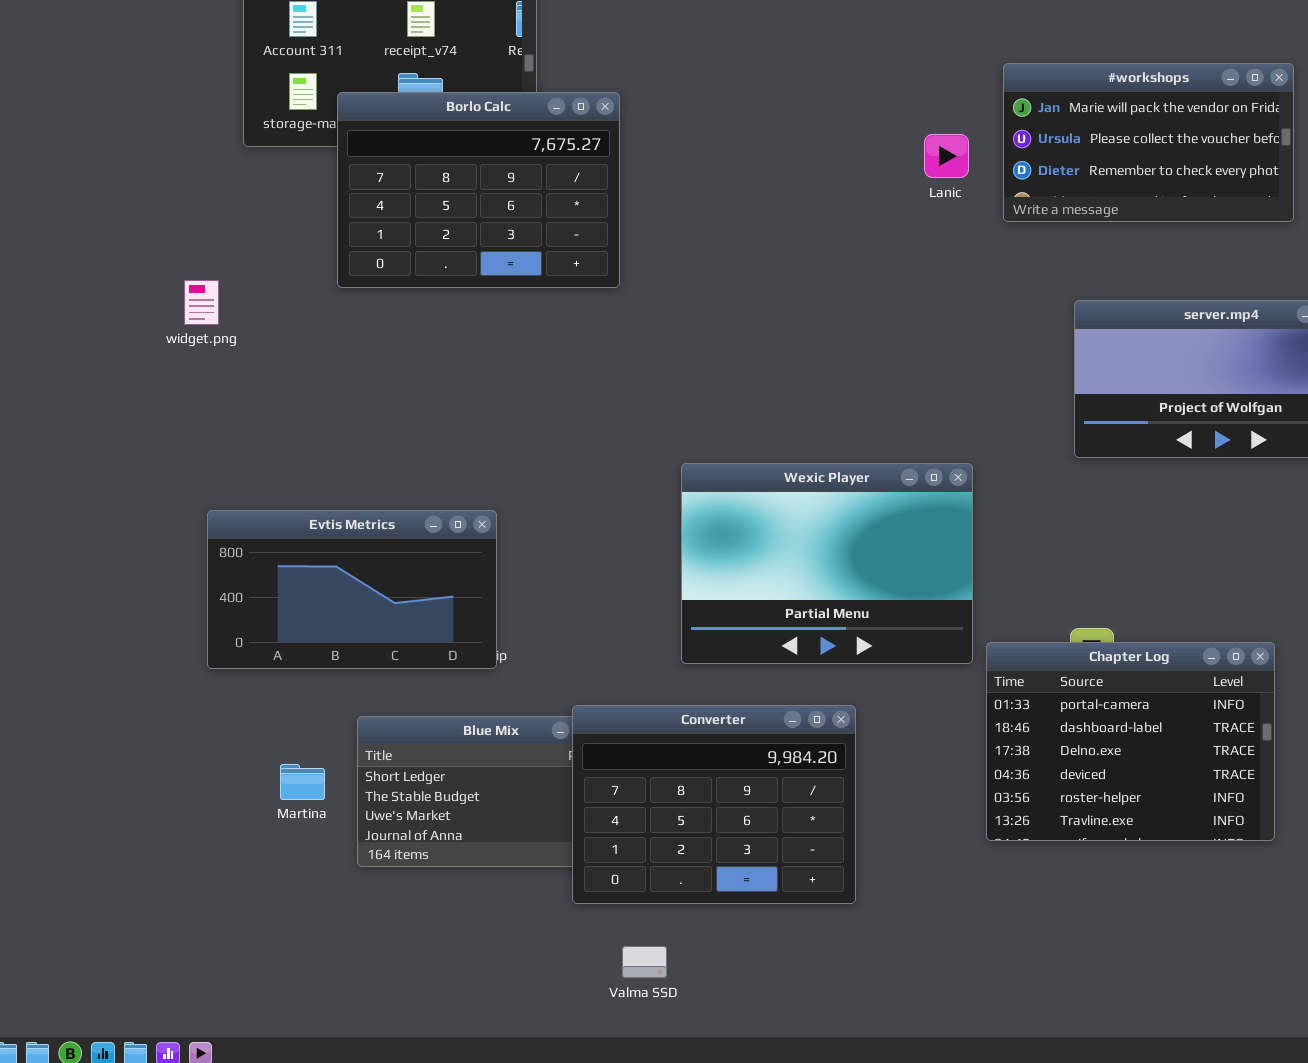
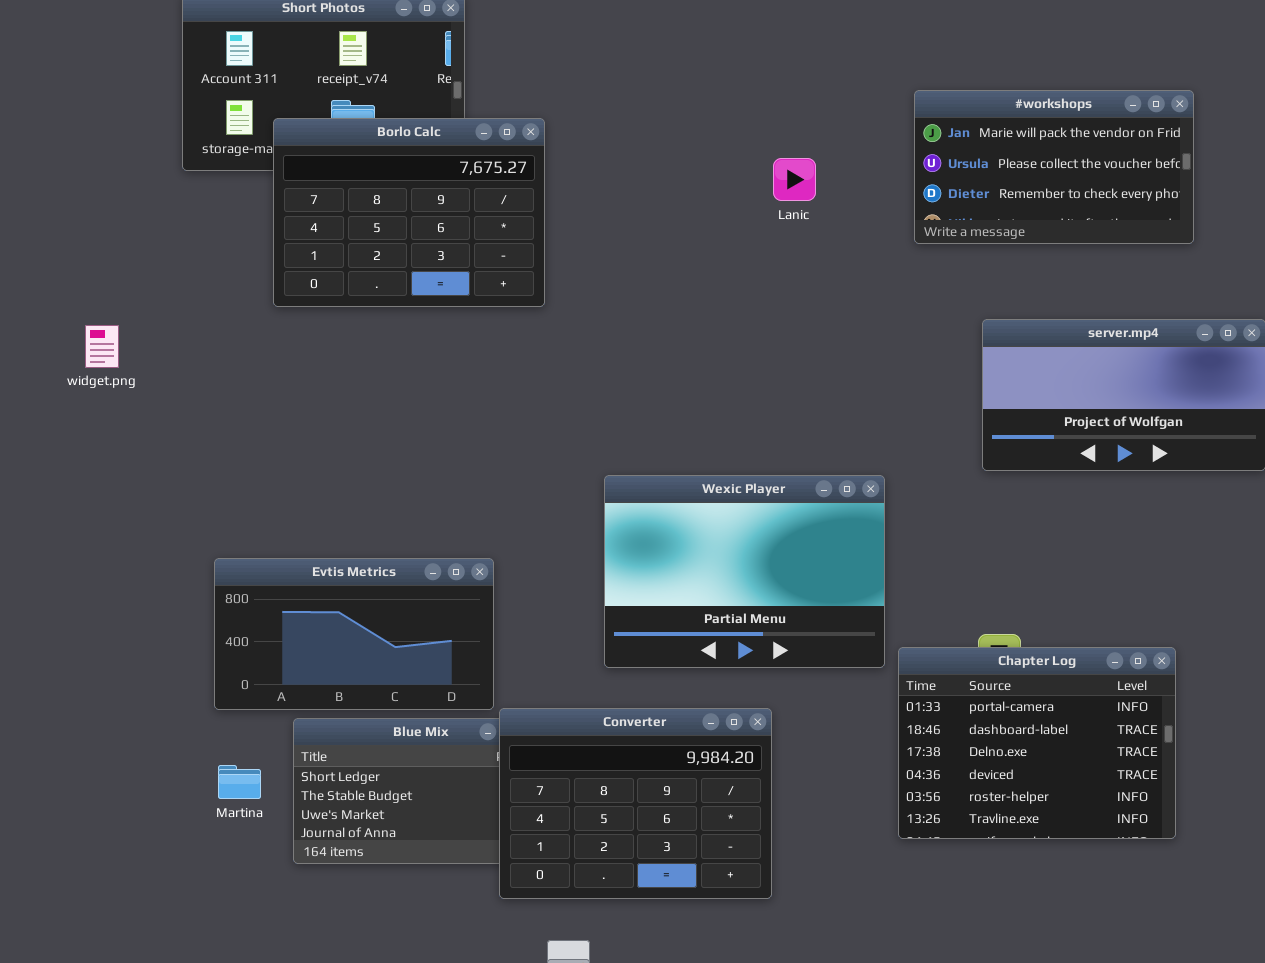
Lanic: [924,134,969,178] -> [773,158,816,201], moved
widget.png: [184,280,219,325] -> [85,325,119,368], moved
Evtis Metrics: [207,510,497,669] -> [214,558,494,710], moved

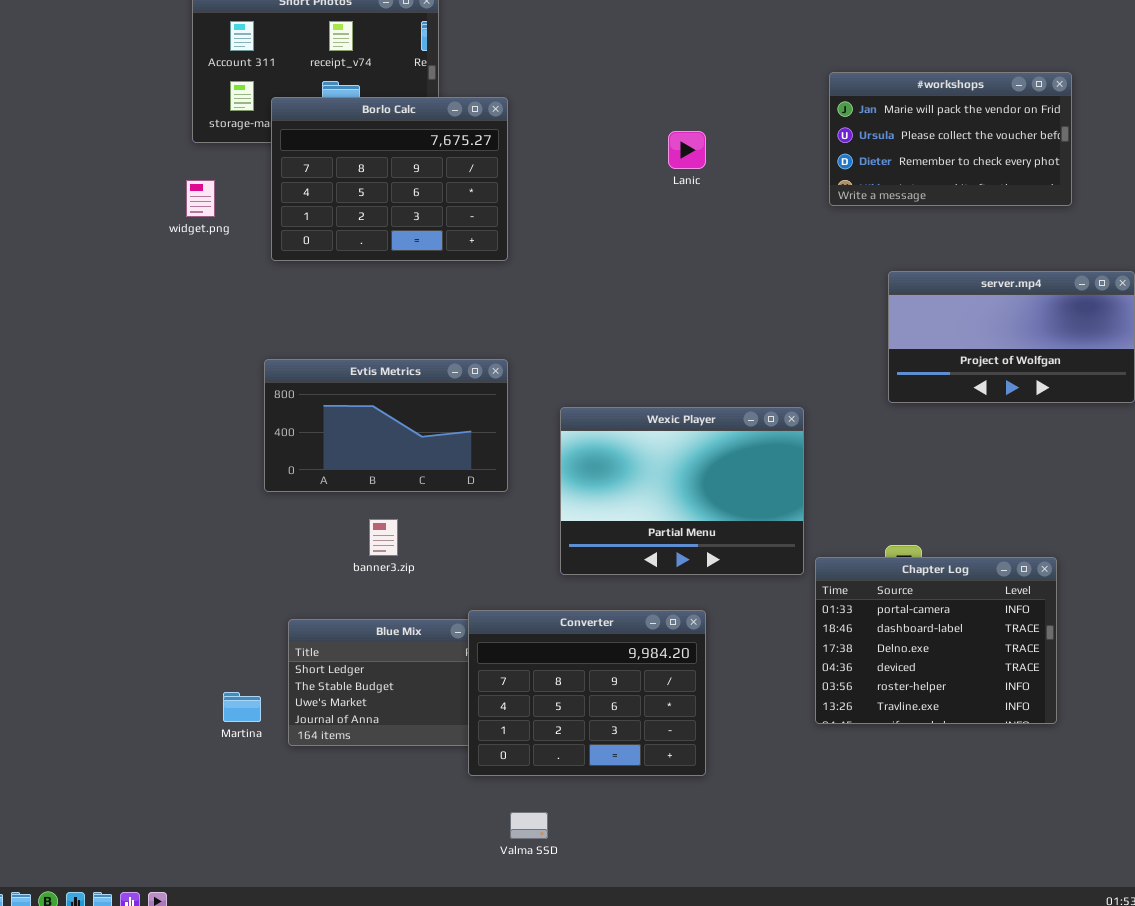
Lanic: [773,158,816,201] -> [668,131,706,169], moved
widget.png: [85,325,119,368] -> [186,180,215,217], moved
Evtis Metrics: [214,558,494,710] -> [264,359,508,492], moved
Martina: [218,765,261,799] -> [223,692,261,722], moved

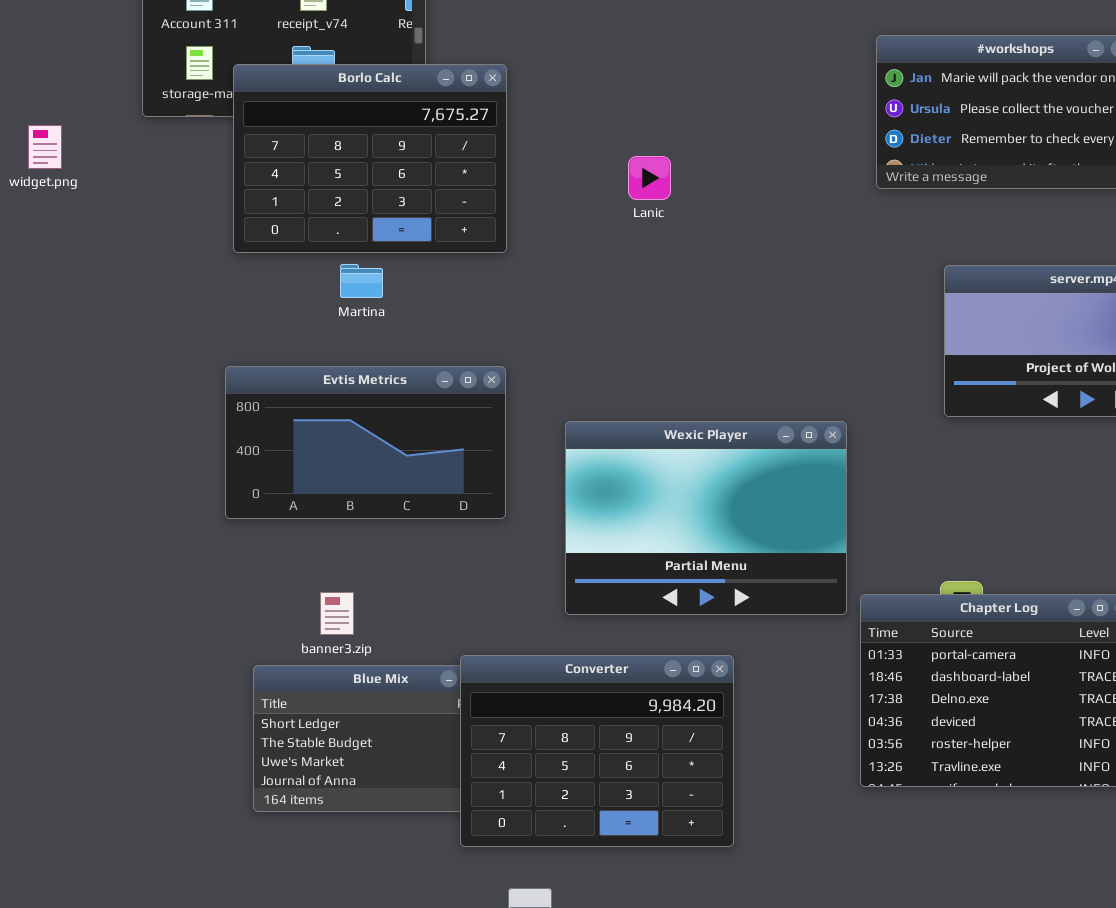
Lanic: [668,131,706,169] -> [628,156,671,200], moved
widget.png: [186,180,215,217] -> [28,125,62,169], moved
banner3.zip: [369,519,398,556] -> [320,592,354,635], moved
Martina: [223,692,261,722] -> [340,264,383,298], moved

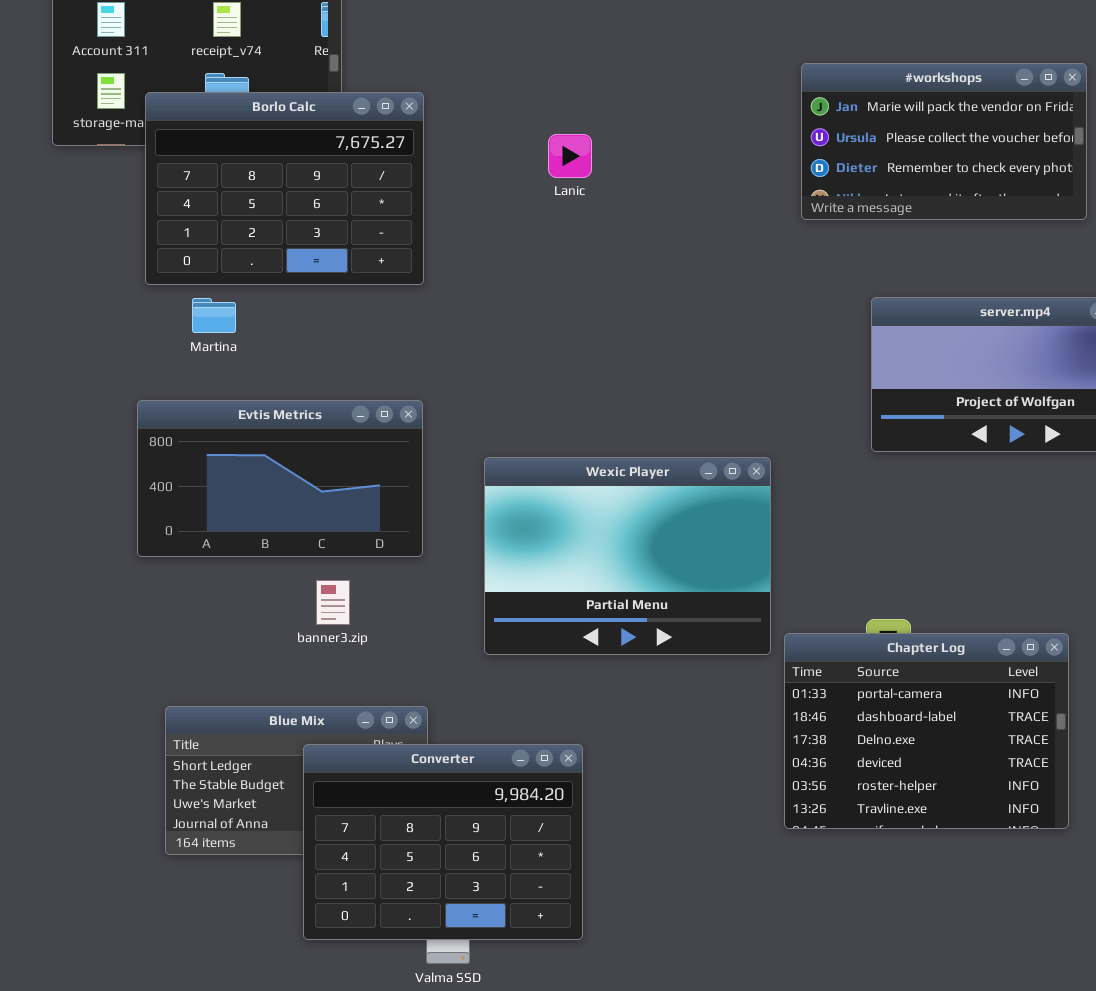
Lanic: [628,156,671,200] -> [548,134,592,178], moved
Martina: [340,264,383,298] -> [192,298,236,333], moved
banner3.zip: [320,592,354,635] -> [316,580,350,625], moved
Converter: [460,655,734,847] -> [303,744,583,940], moved

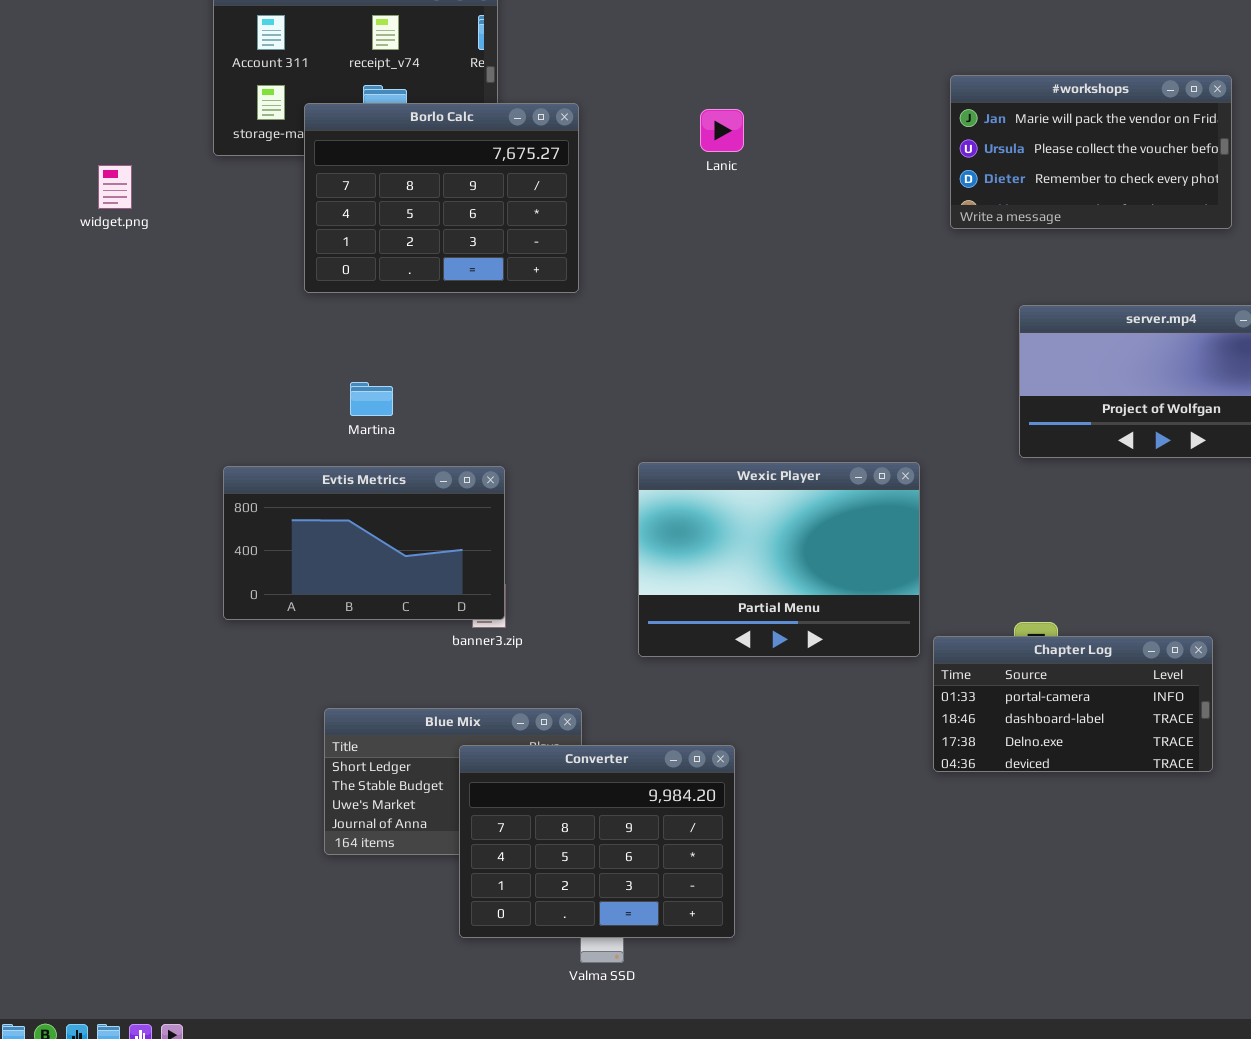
Lanic: [548,134,592,178] -> [700,109,744,152], moved
Martina: [192,298,236,333] -> [350,382,393,416], moved
Evtis Metrics: [137,400,423,557] -> [223,466,505,620], moved
Chapter Log: [784,633,1069,829] -> [933,636,1213,772], resized

